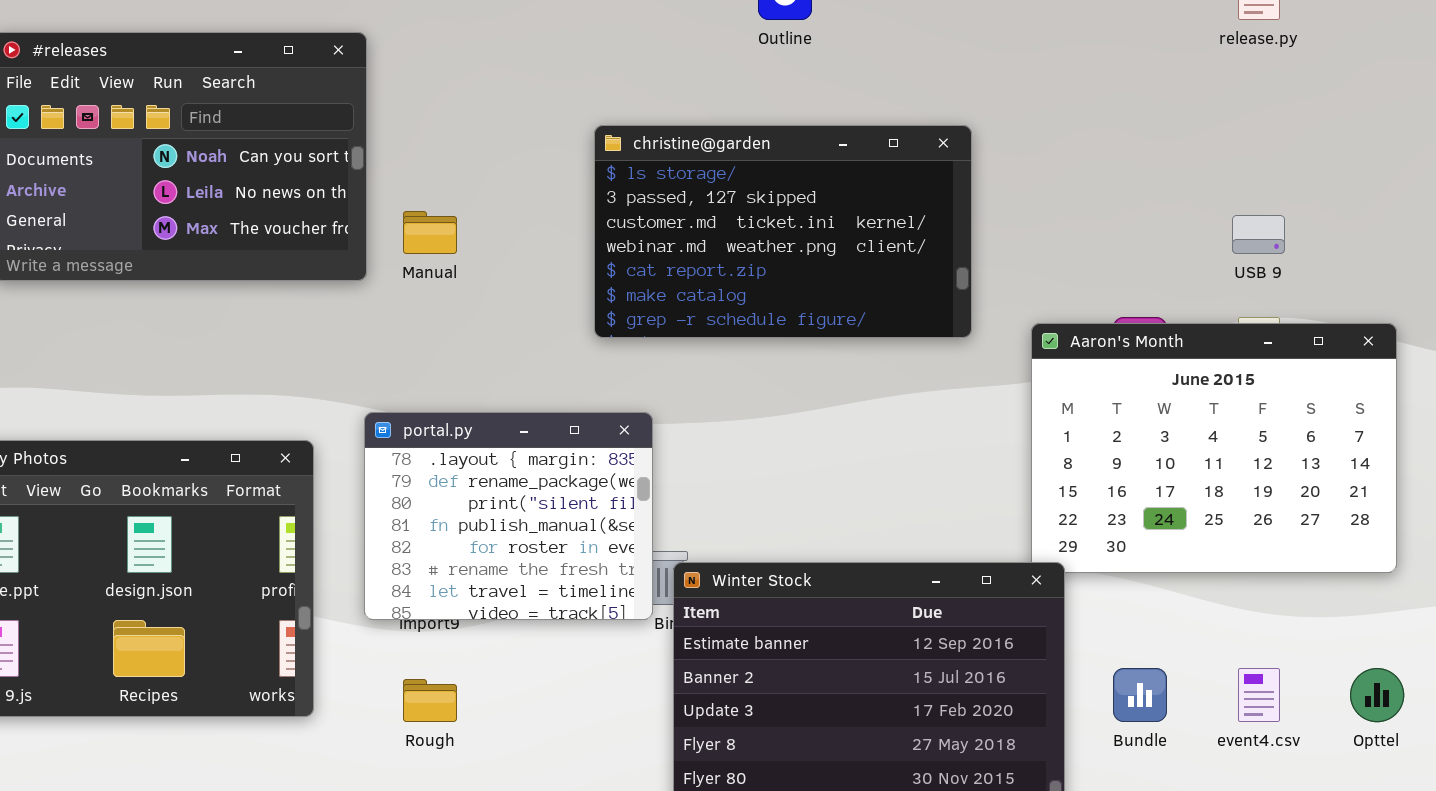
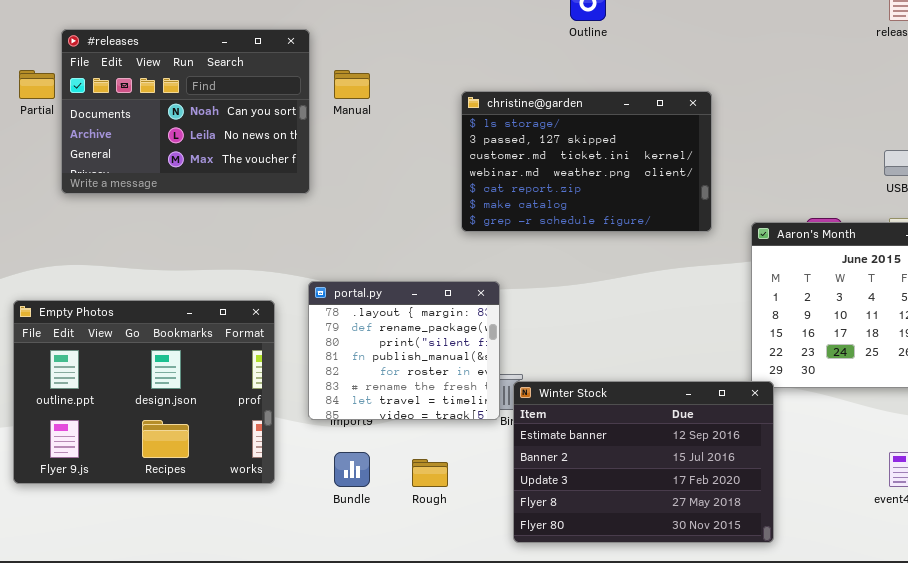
Manual: [403,211,457,254] -> [334,70,370,99], moved
Bundle: [1113,668,1167,722] -> [334,452,370,487], moved
Rough: [403,679,457,722] -> [412,459,448,487], moved

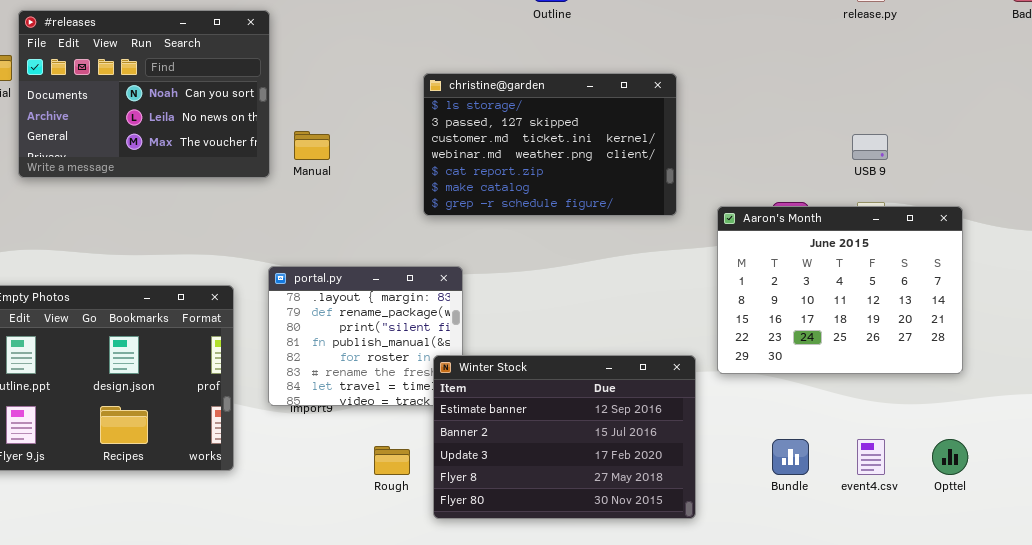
Manual: [334,70,370,99] -> [294,131,330,160], moved
Winter Stock: [513,381,774,543] -> [433,355,696,519], moved
Bundle: [334,452,370,487] -> [772,439,809,475], moved

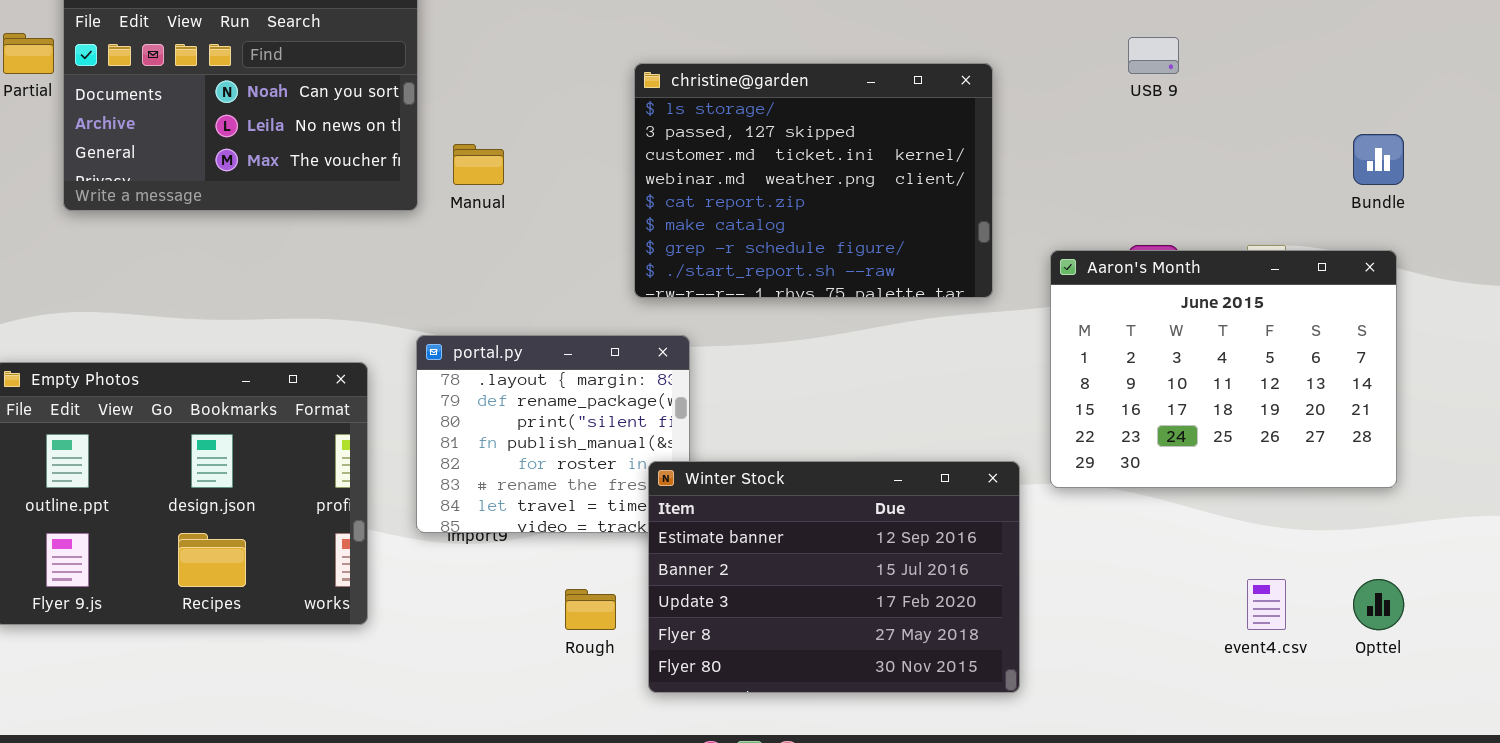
christine@garden: [423,73,677,216] -> [634,63,993,298], resized
USB 9: [852,134,888,160] -> [1128,37,1179,74], moved
Bundle: [772,439,809,475] -> [1353,134,1404,185], moved

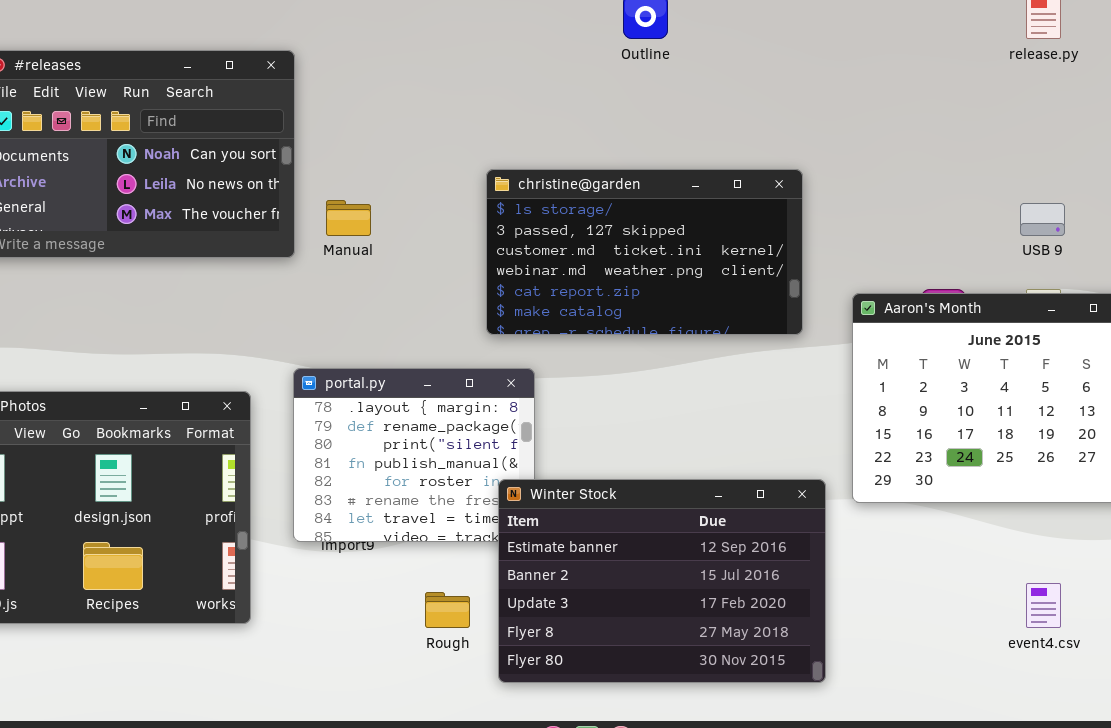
USB 9: [1128,37,1179,74] -> [1020,203,1065,236], moved
christine@garden: [634,63,993,298] -> [486,169,803,335], resized

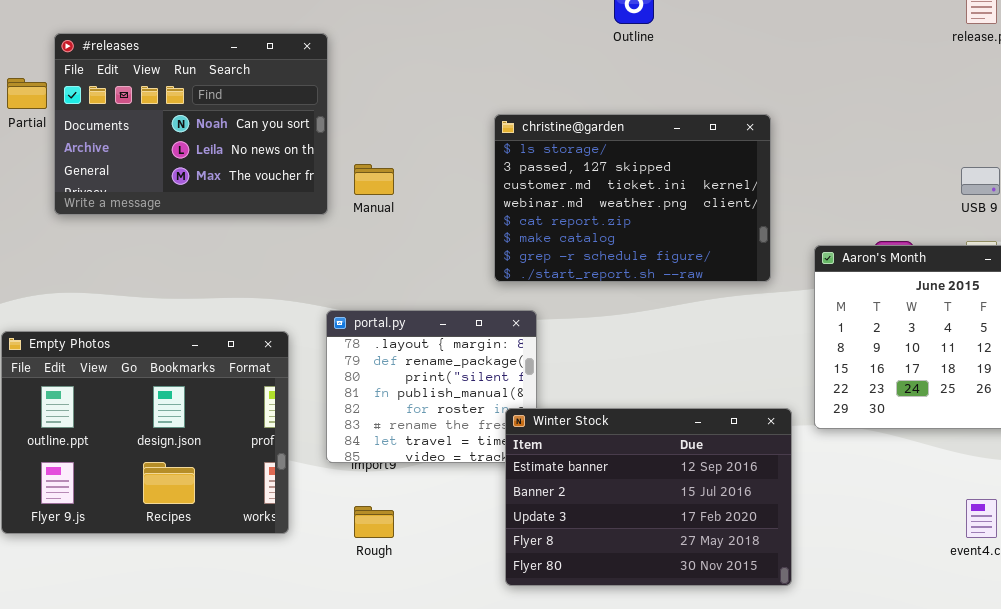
christine@garden: [486,169,803,335] -> [494,114,771,282], resized
Rough: [425,592,470,628] -> [354,506,394,538], moved

